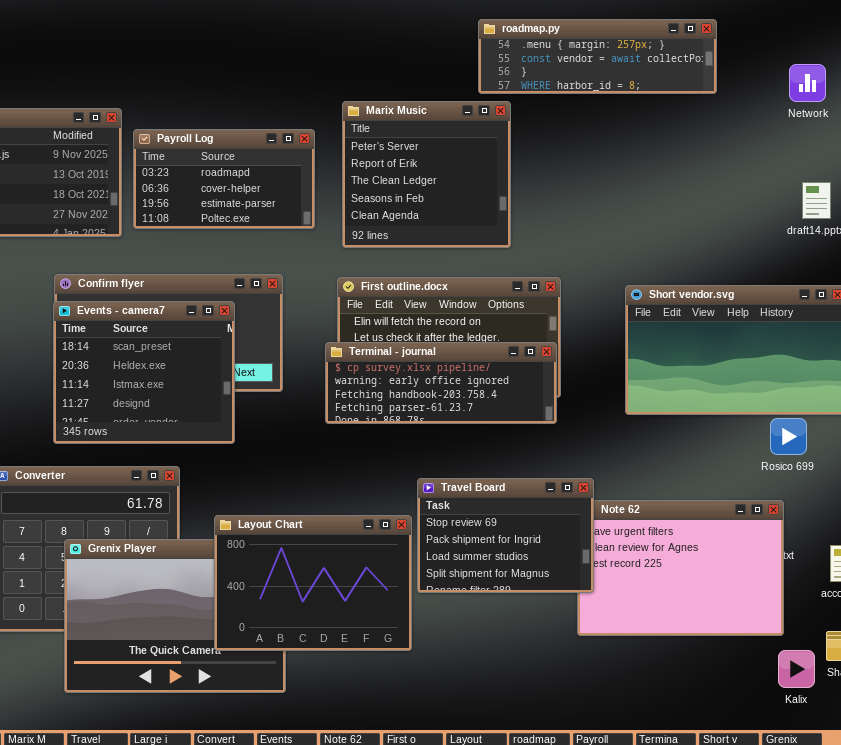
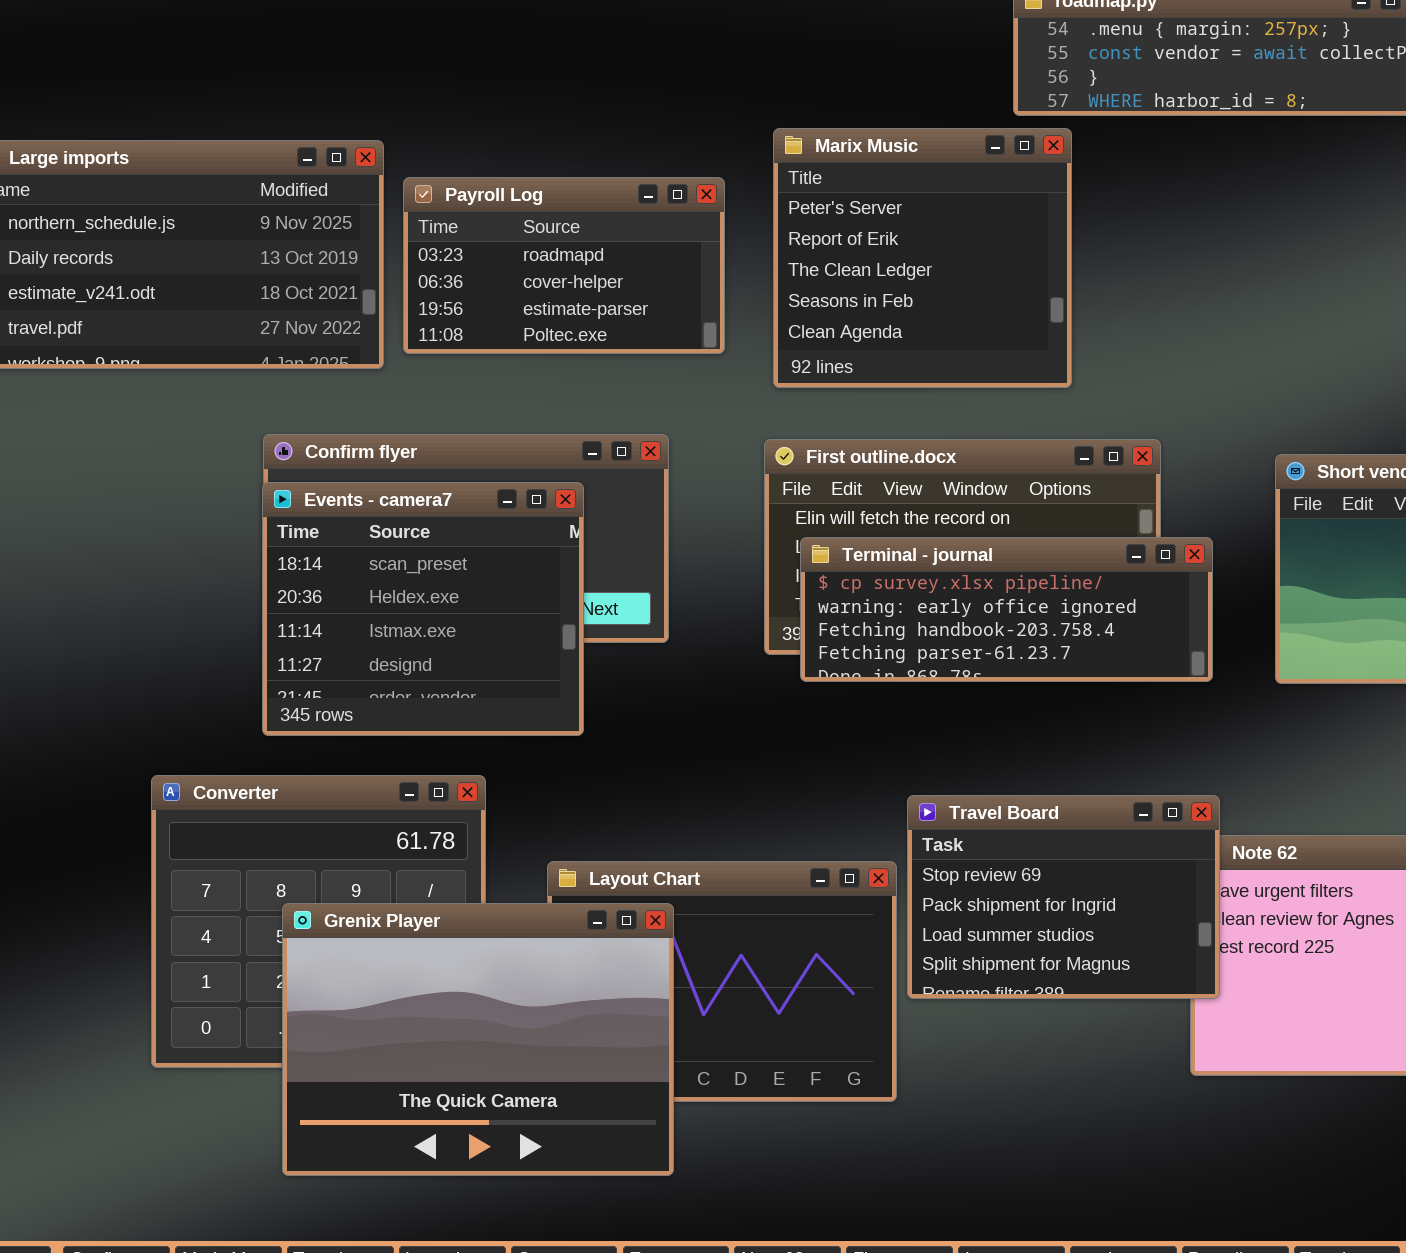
Terminal - journal: [325,342,557,424] -> [800,537,1213,682], moved
Grenix Player: [64,539,286,693] -> [282,903,674,1176], raised

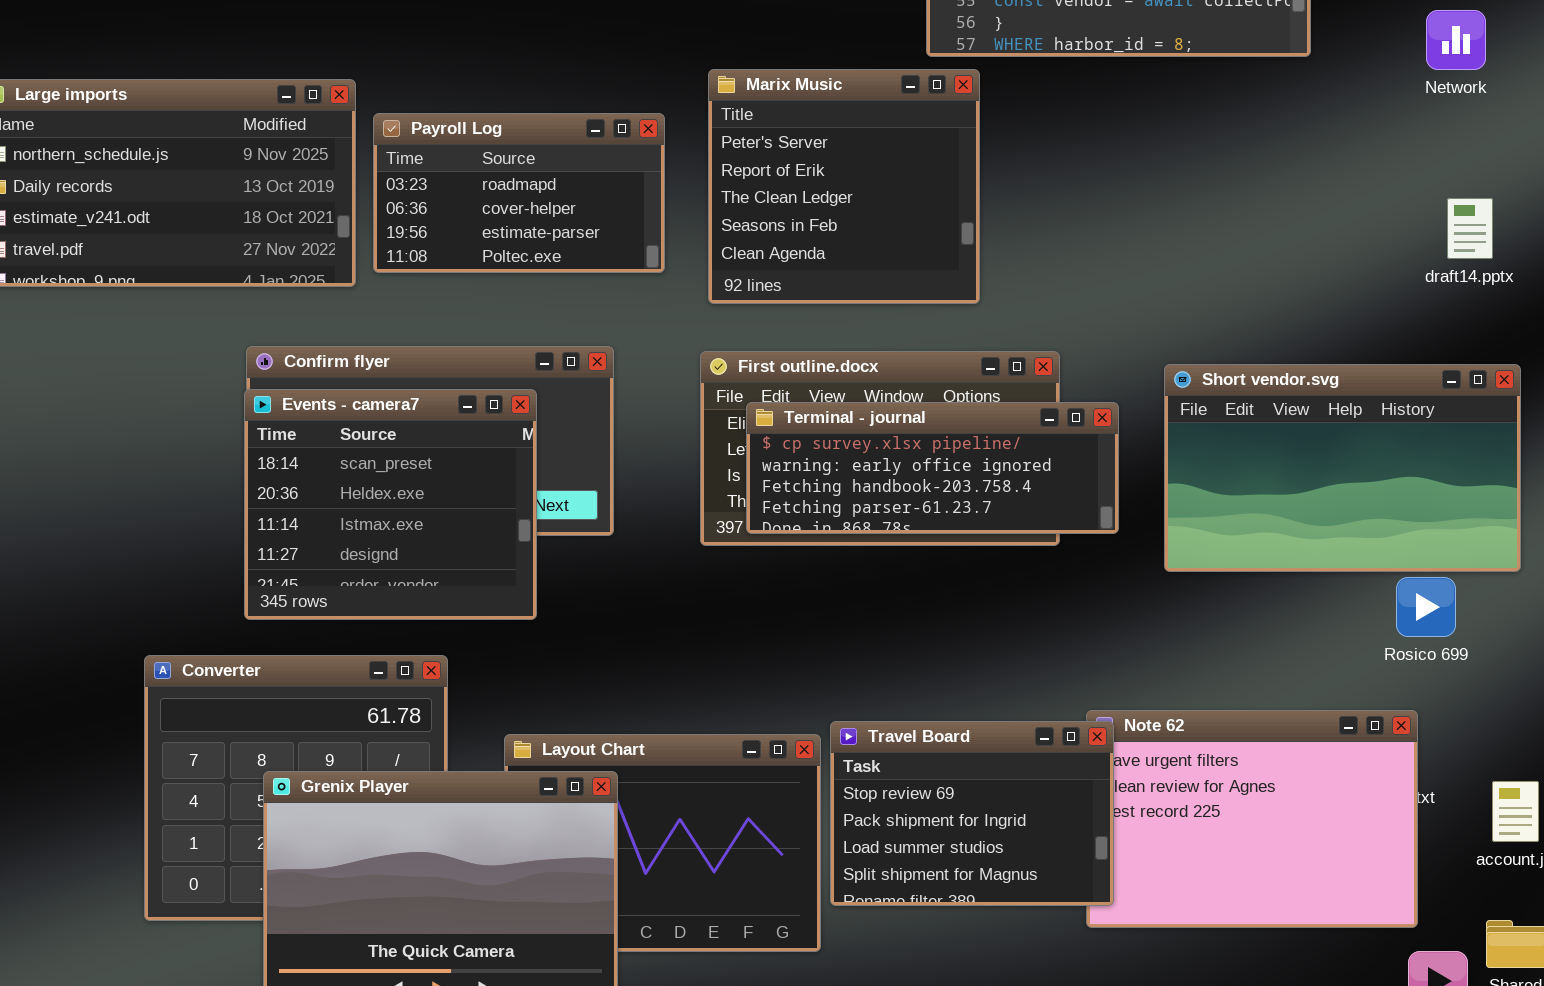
Terminal - journal: [800,537,1213,682] -> [746,402,1119,534], moved
Travel Board: [907,795,1220,999] -> [830,721,1114,906], moved

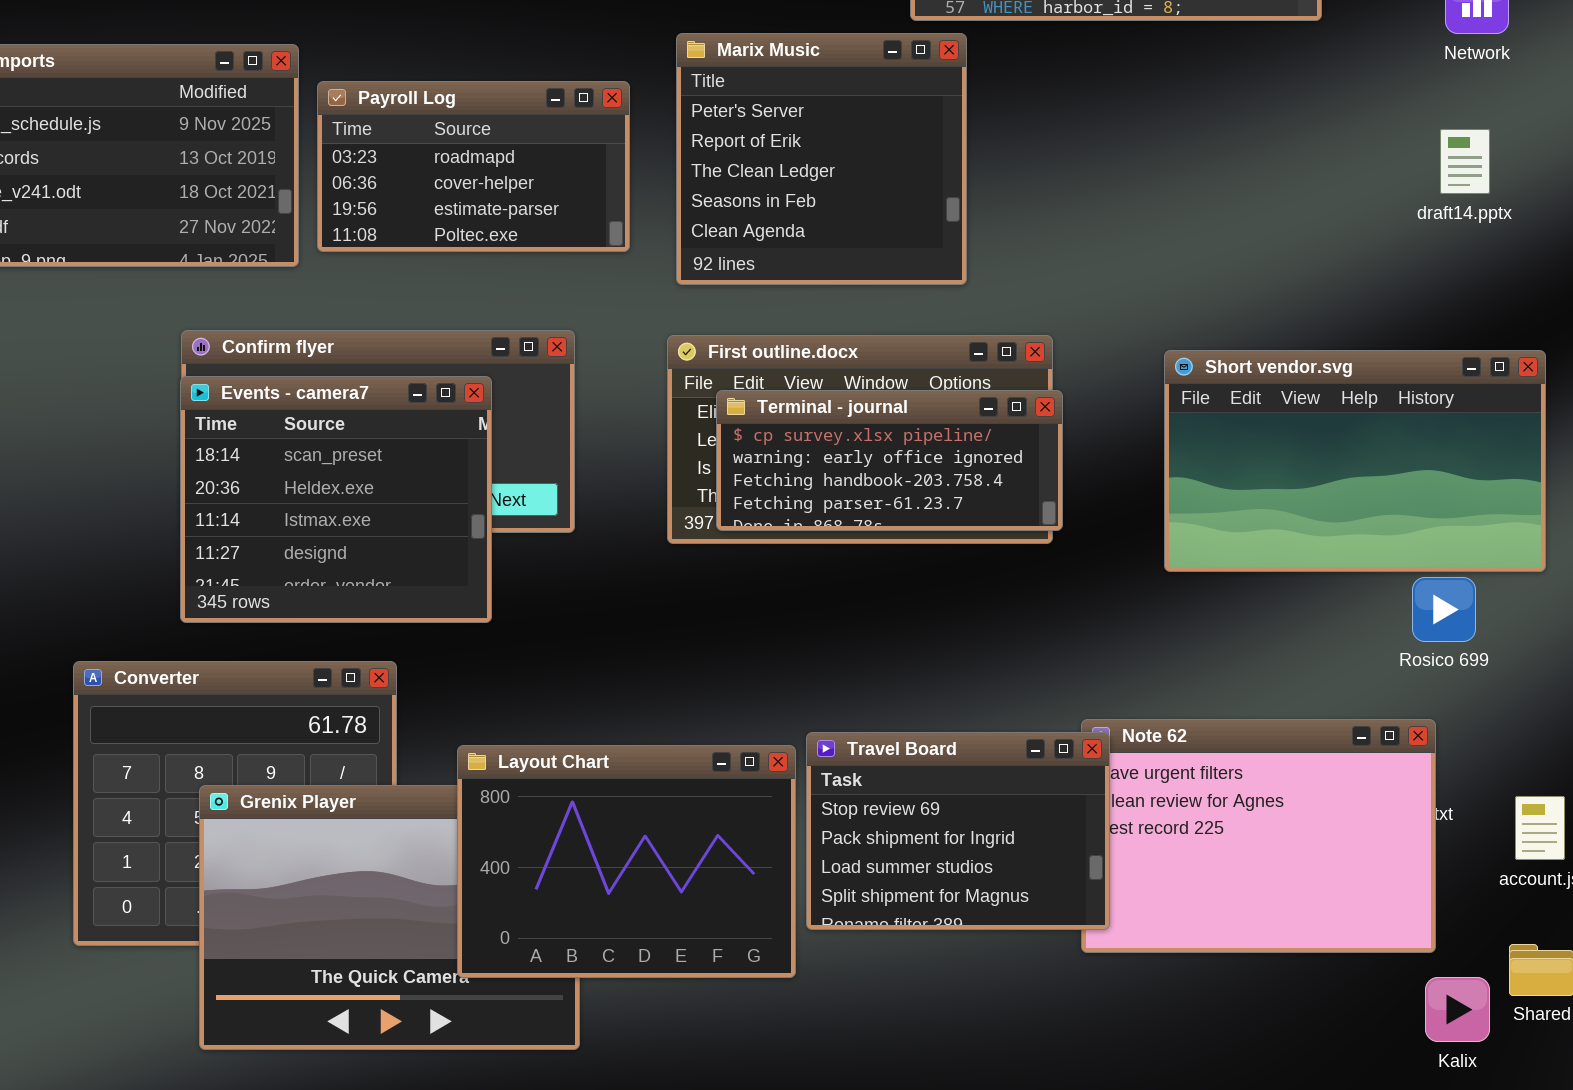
draft14.pptx: [1447,198,1493,259] -> [1440,129,1490,194], moved
Terminal - journal: [746,402,1119,534] -> [716,390,1063,531], resized
Layout Chart: [504,734,821,952] -> [457,745,796,978], raised

